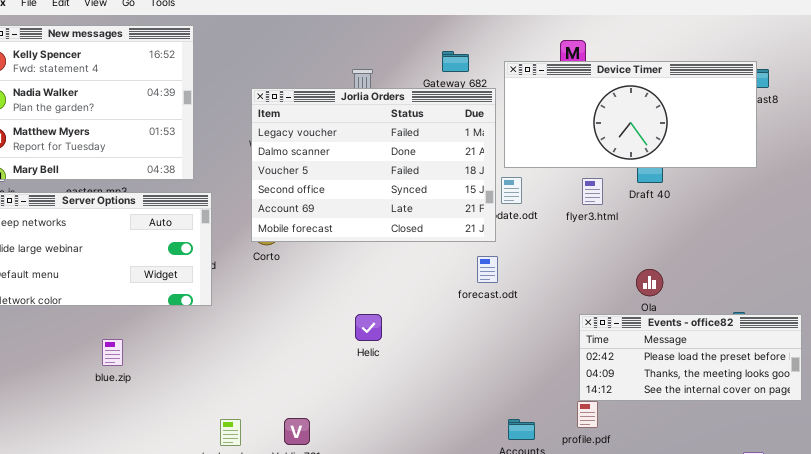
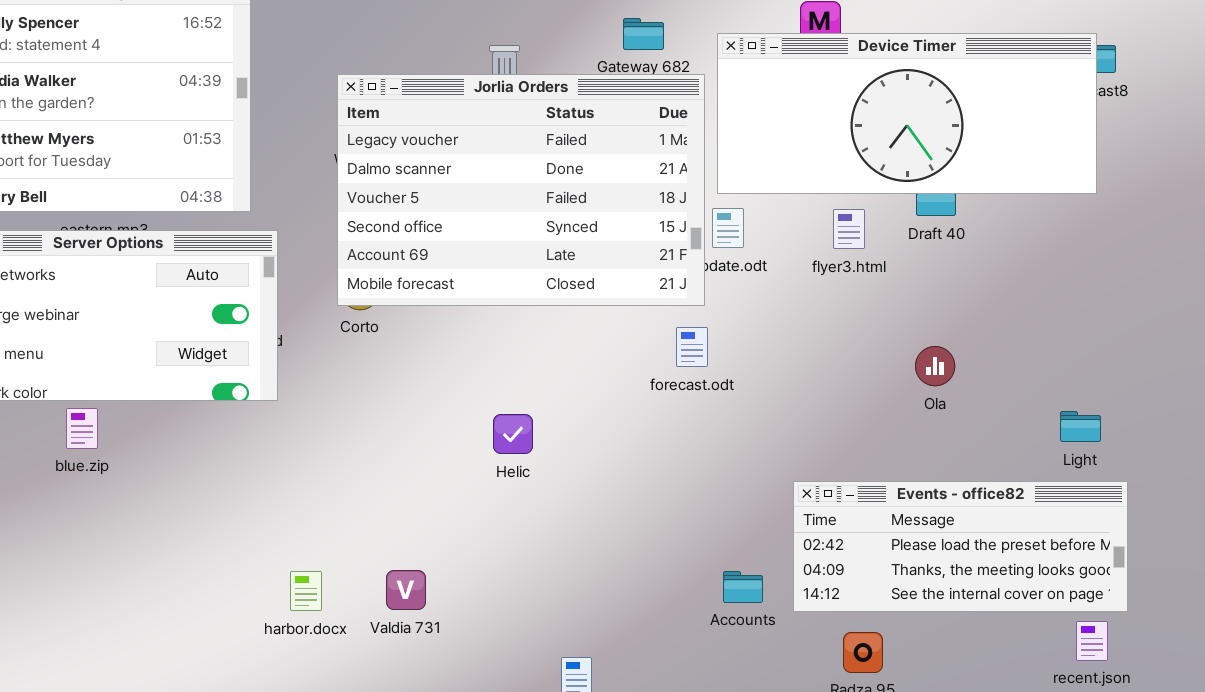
Events - office82: [579,314,802,401] -> [793,481,1128,612], moved
blue.zip: [102,339,123,366] -> [66,408,98,449], moved

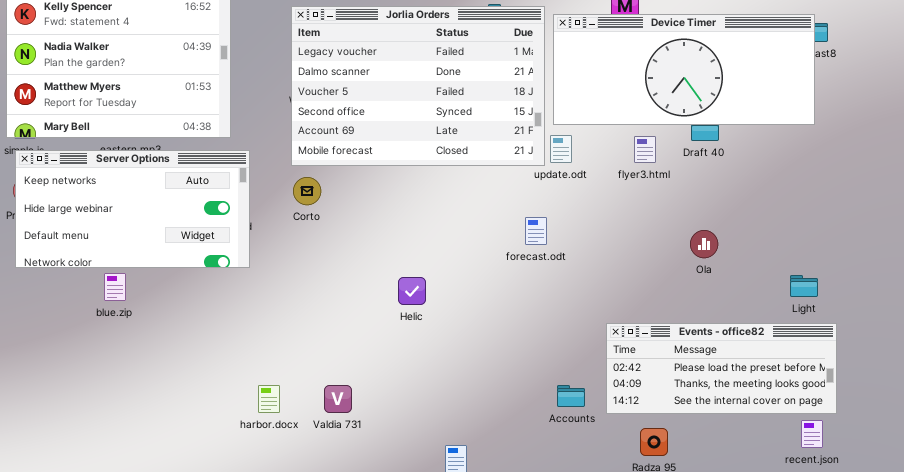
Jorlia Orders: [337,74,705,306] -> [291,6,545,166], moved

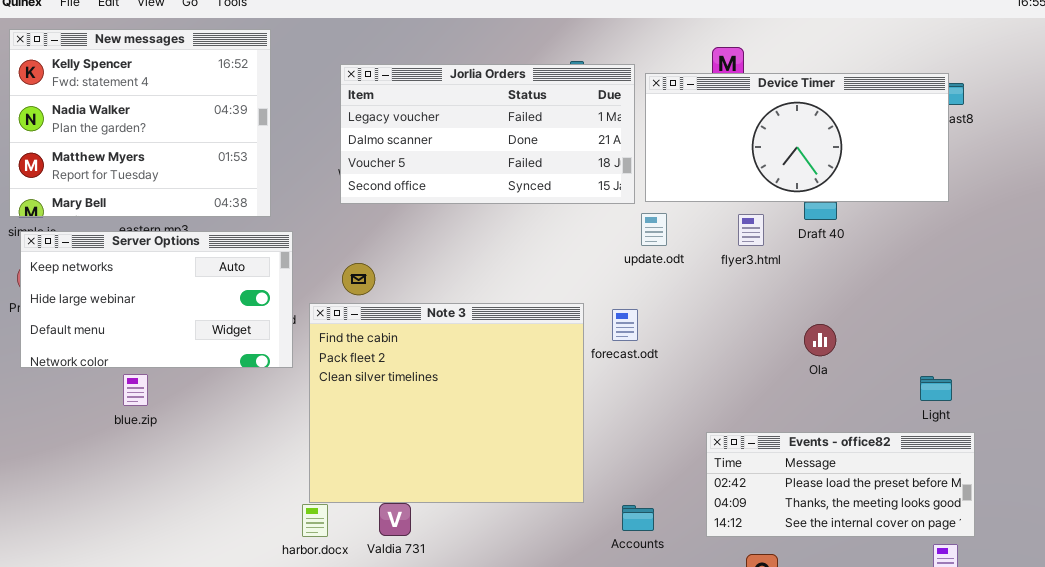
Jorlia Orders: [291,6,545,166] -> [340,64,635,204], resized
Note 3: none -> [309,303,584,503], opened
Accounts: [557,385,585,407] -> [622,505,654,531], moved

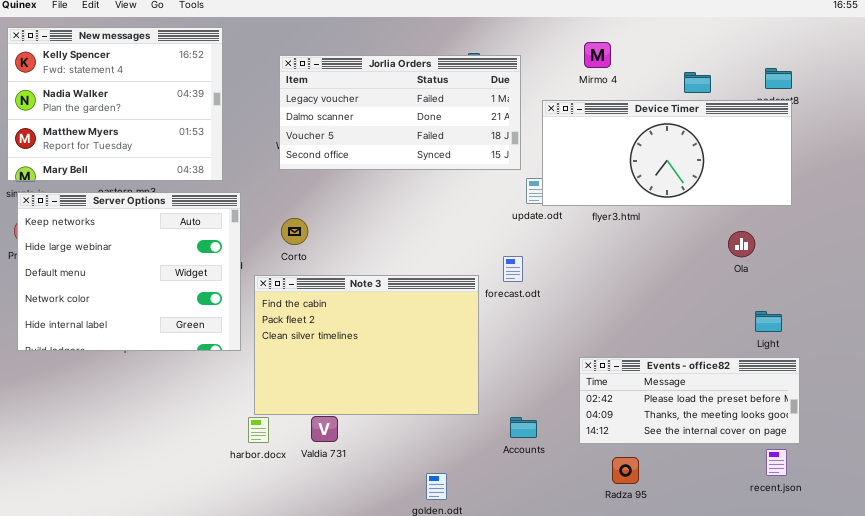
Device Timer: [645,73,949,202] -> [542,100,792,206], moved
Server Options: [20,231,293,368] -> [17,192,241,351], resized
Note 3: [309,303,584,503] -> [254,275,479,415], resized
Ola: [804,324,836,356] -> [728,231,755,257], moved

